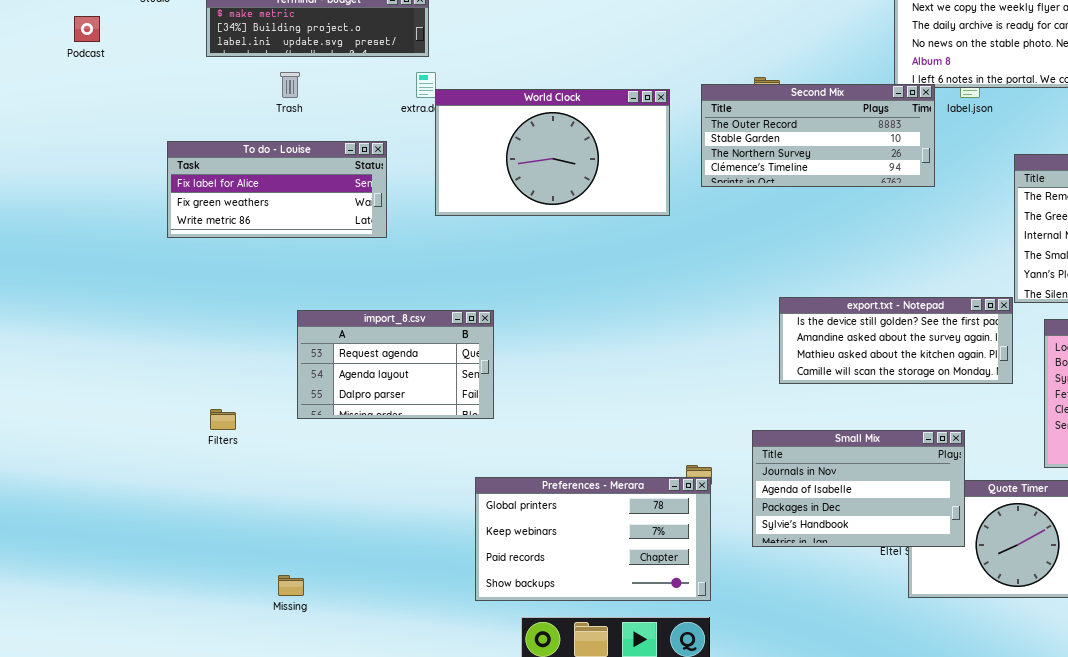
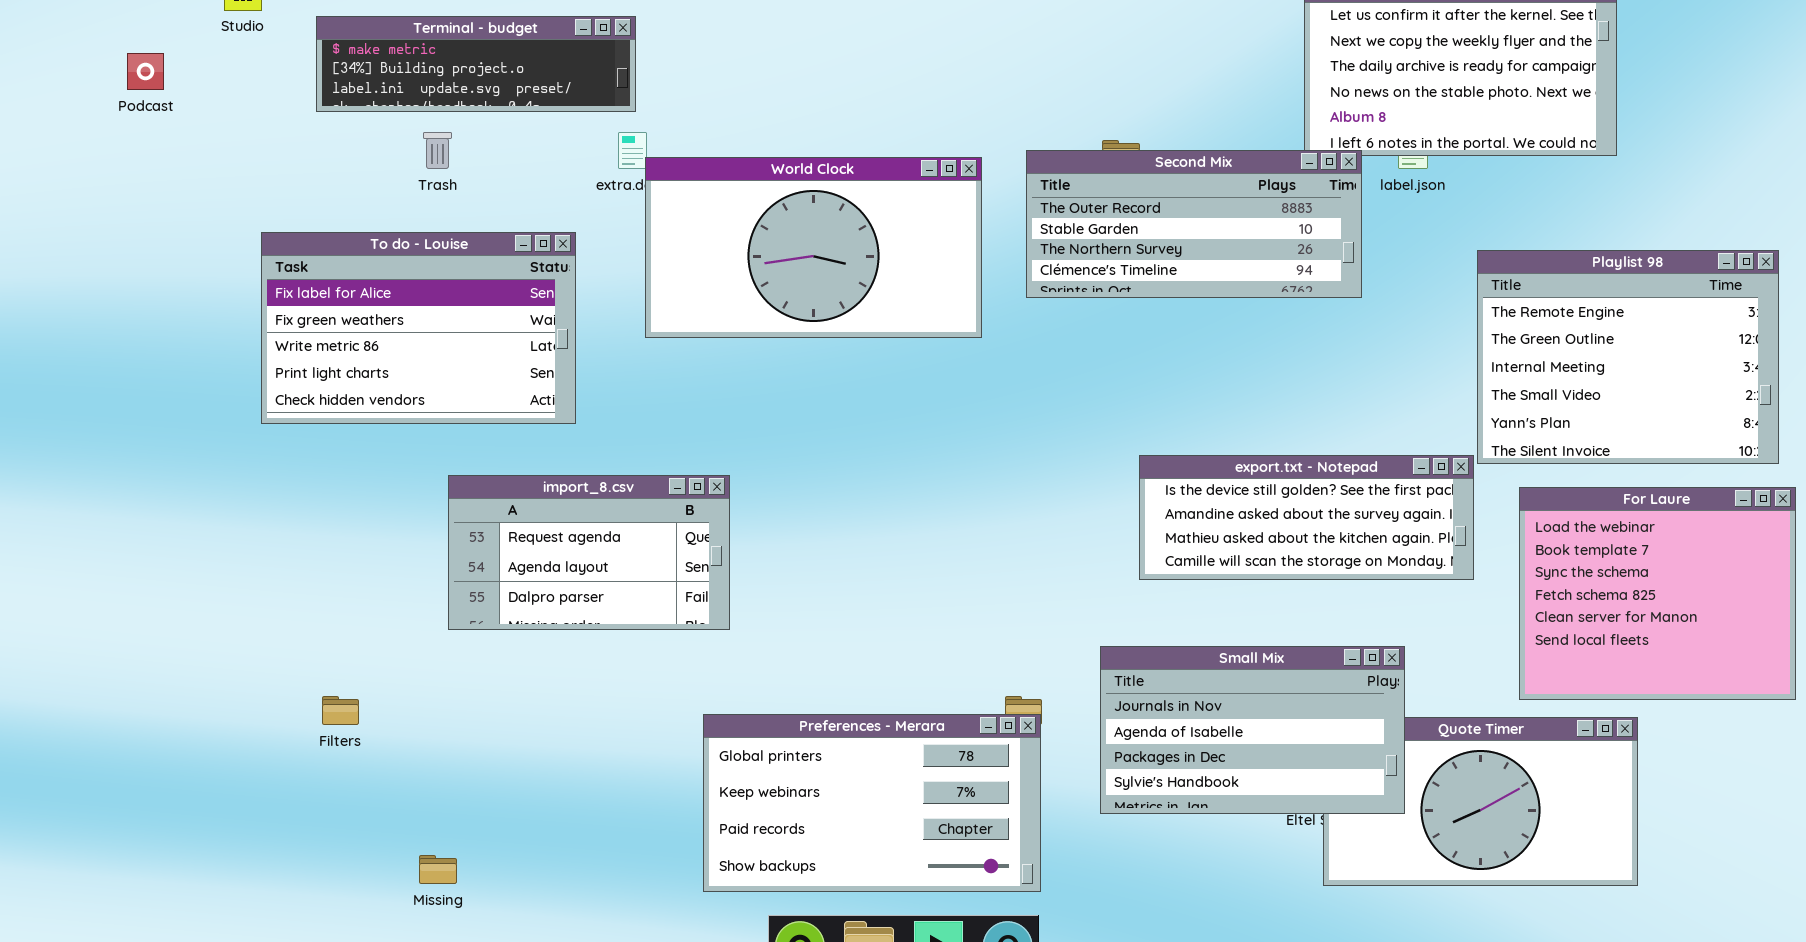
To do - Louise: [167,141,387,238] -> [261,232,576,424], resized
Filters: [210,409,236,430] -> [322,696,359,725], moved

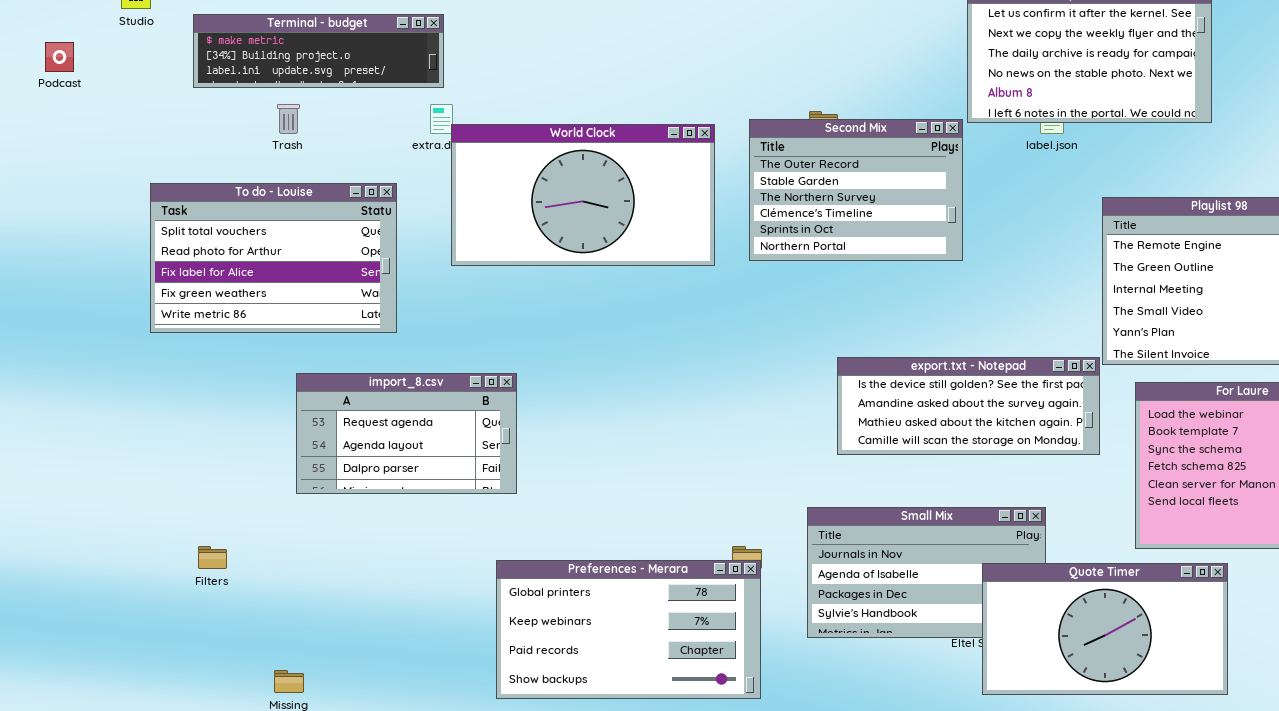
Second Mix: [1026,150,1362,298] -> [749,119,963,261], resized
To do - Louise: [261,232,576,424] -> [150,183,397,333], scrolled up 2 rows
Quote Timer: [1323,717,1638,886] -> [982,563,1228,695], raised

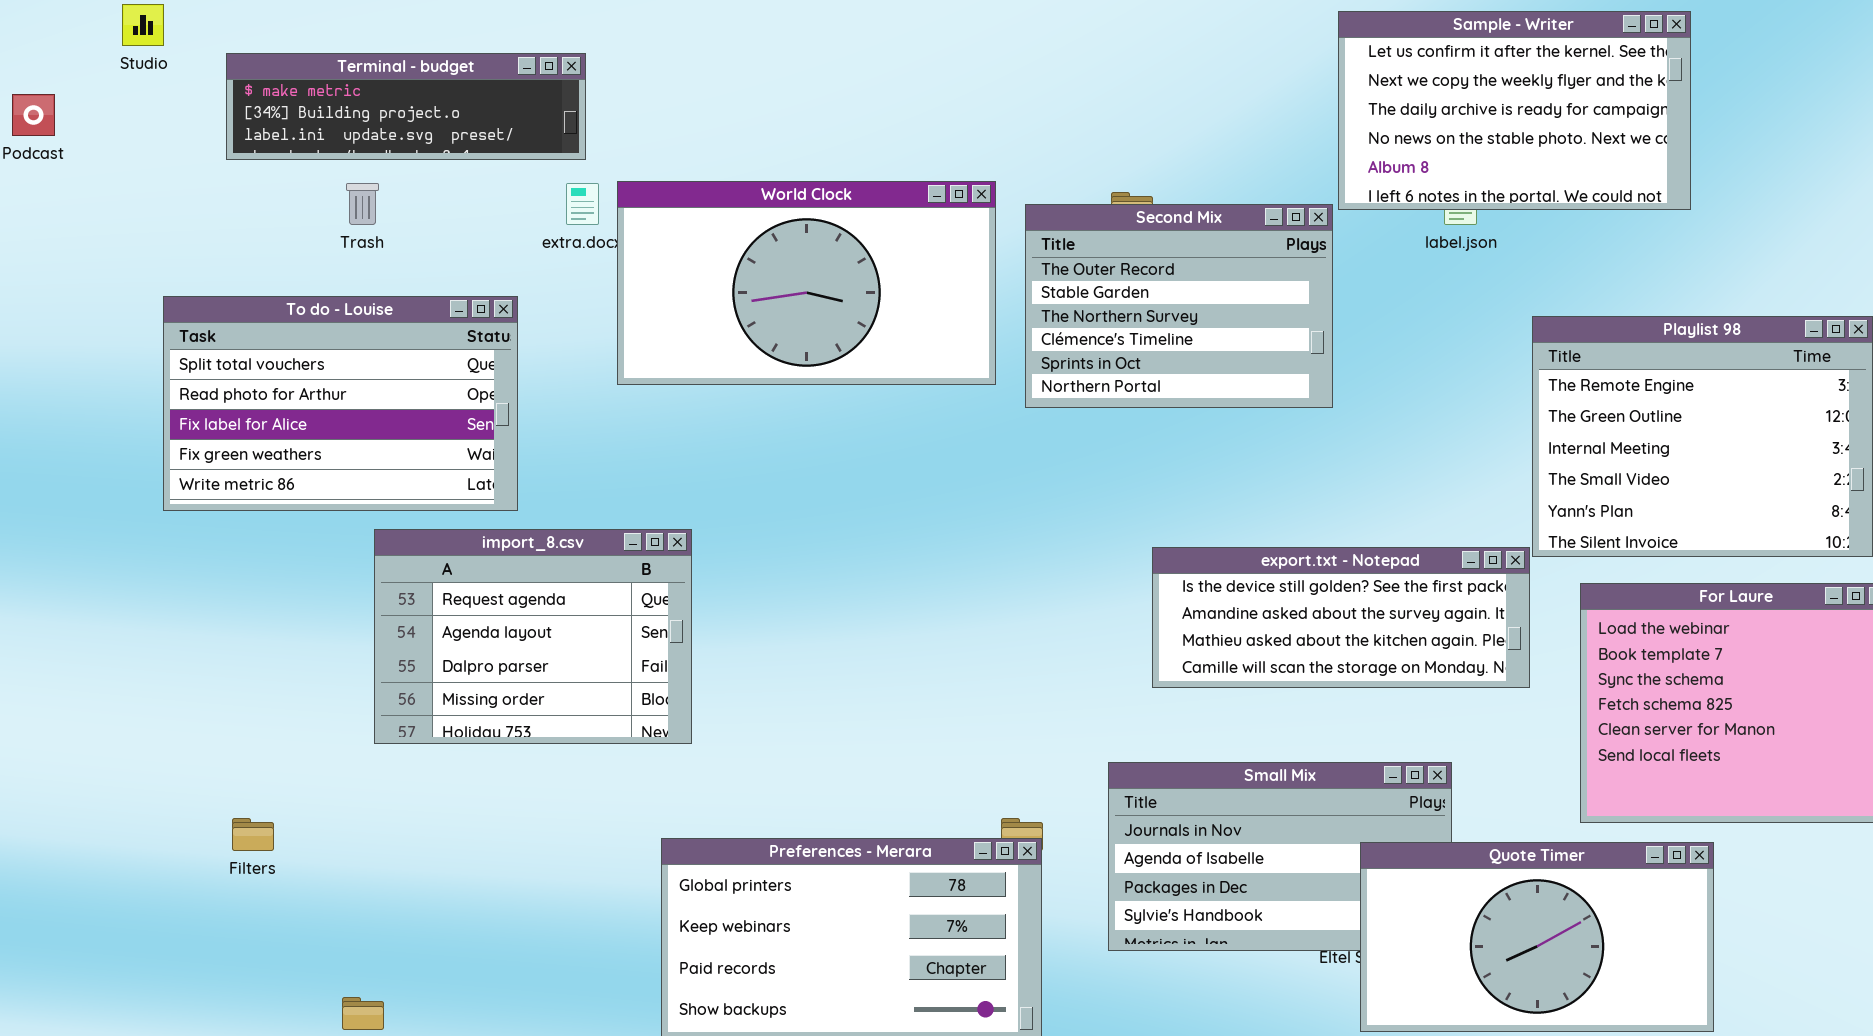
World Clock: [451,124,715,266] -> [617,181,996,385], moved
import_8.csv: [296,373,517,494] -> [374,529,692,744], resized

